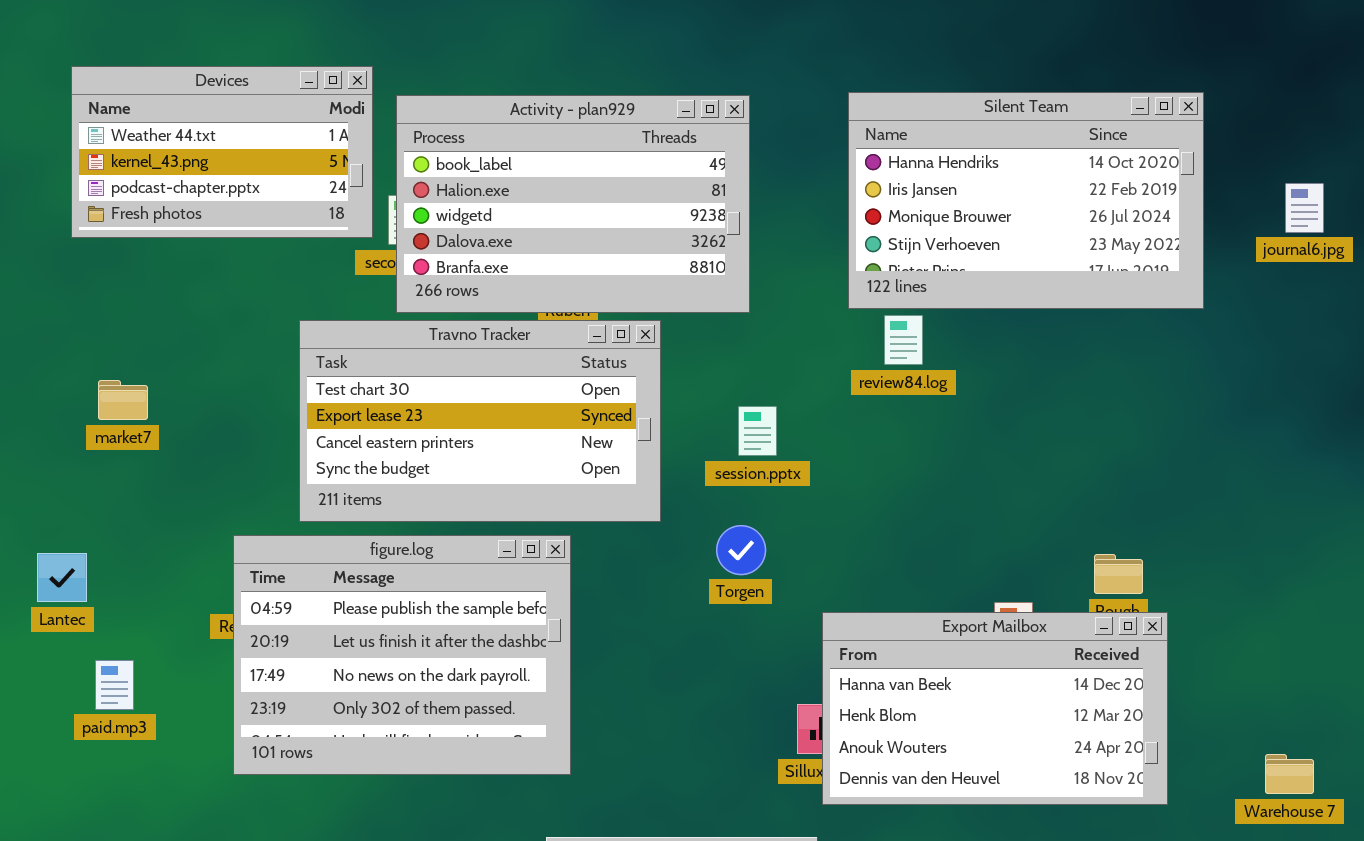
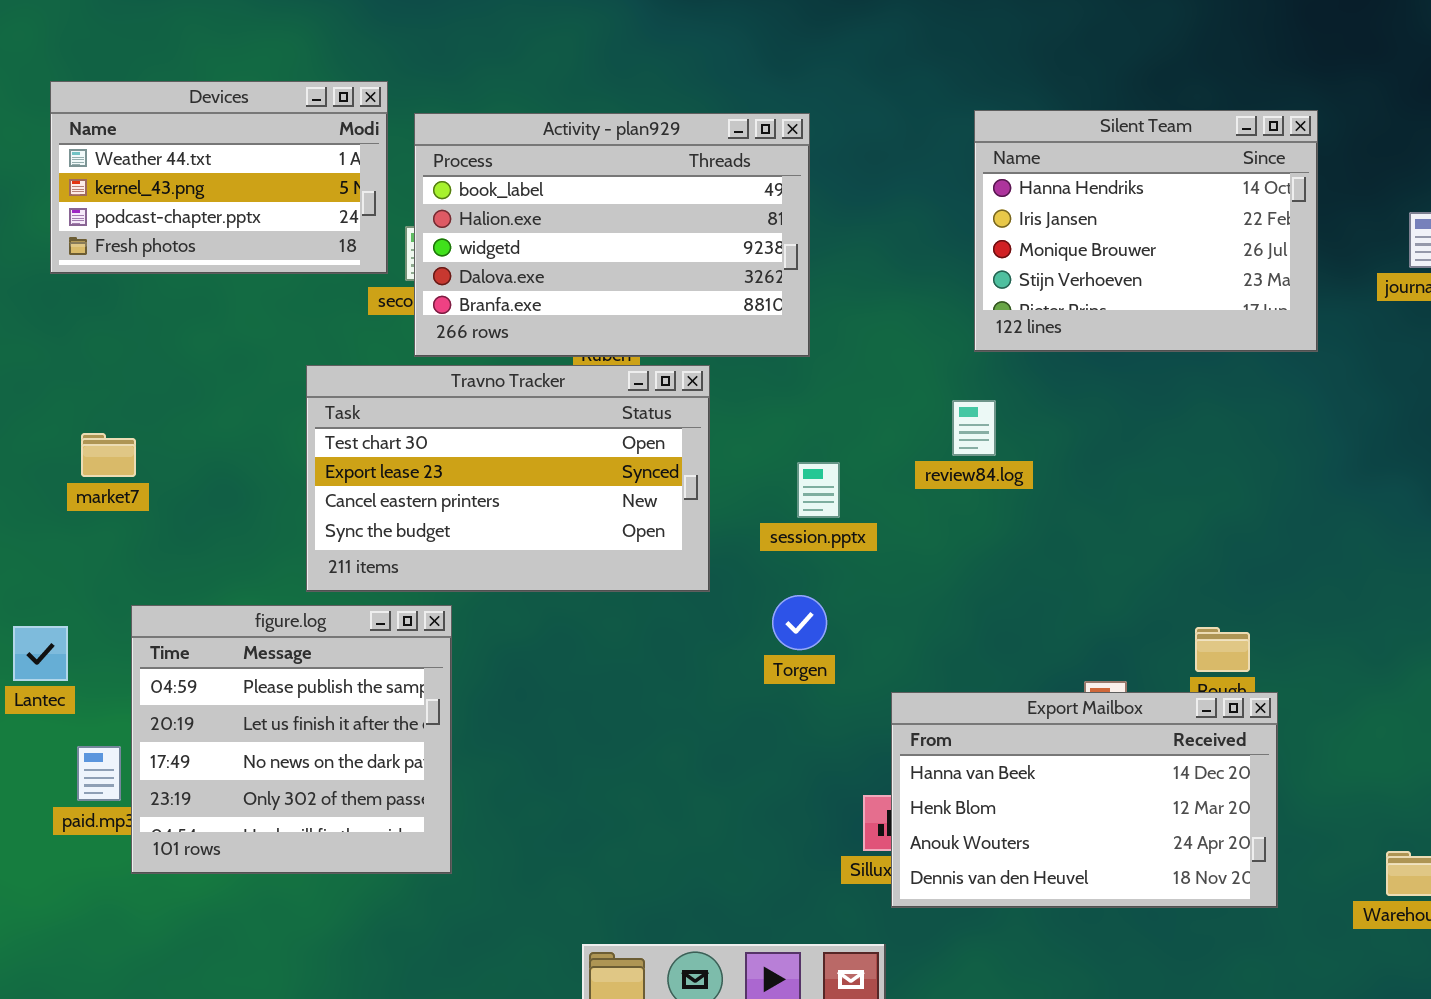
Silent Team: [848,92,1204,309] -> [974,110,1318,352], resized
review84.log: [884,315,923,365] -> [952,400,996,456], moved
figure.log: [233,535,571,775] -> [131,605,452,874], moved, resized

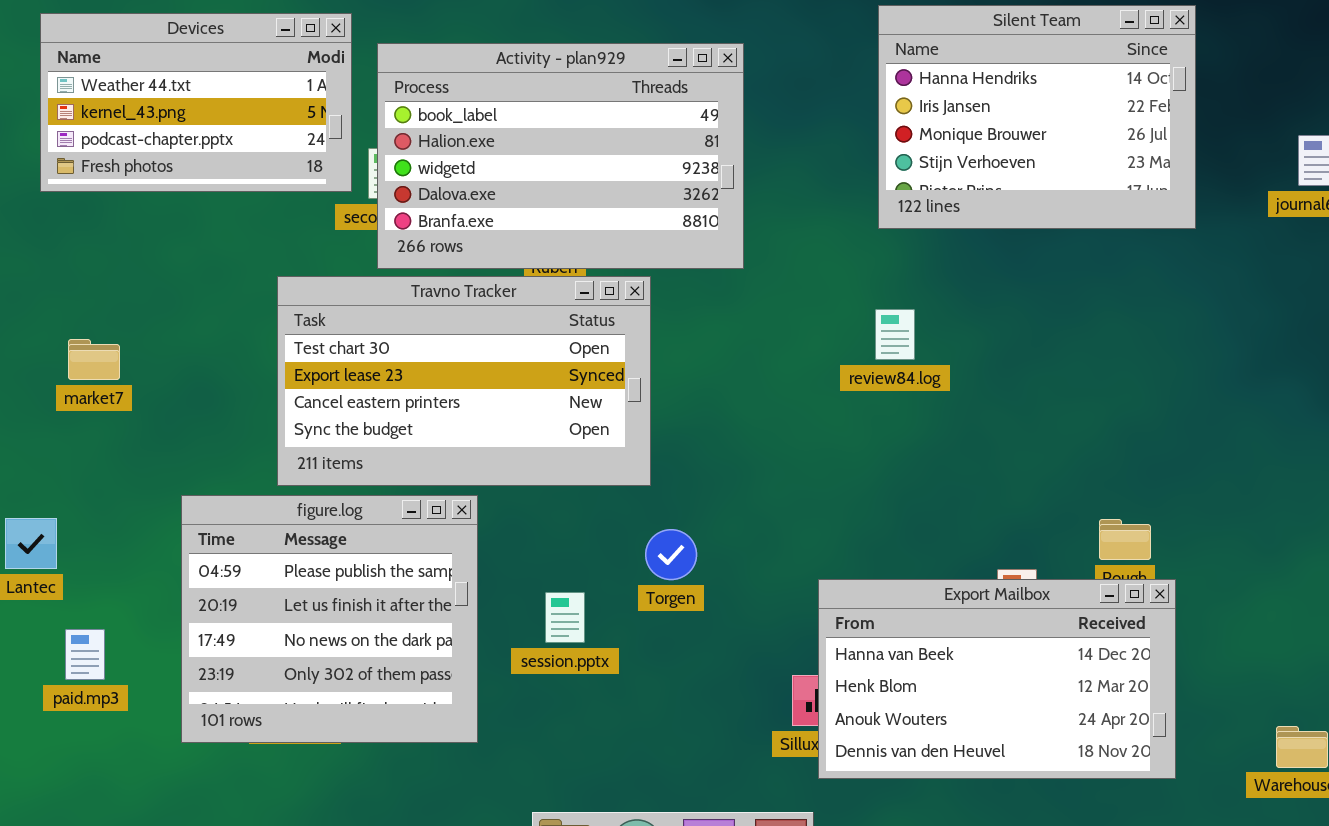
Silent Team: [974,110,1318,352] -> [878,5,1196,229], moved
session.pptx: [797,462,840,518] -> [545,592,585,643], moved
Torgen: [772,595,827,650] -> [645,529,697,580], moved
figure.log: [131,605,452,874] -> [181,495,478,743], moved

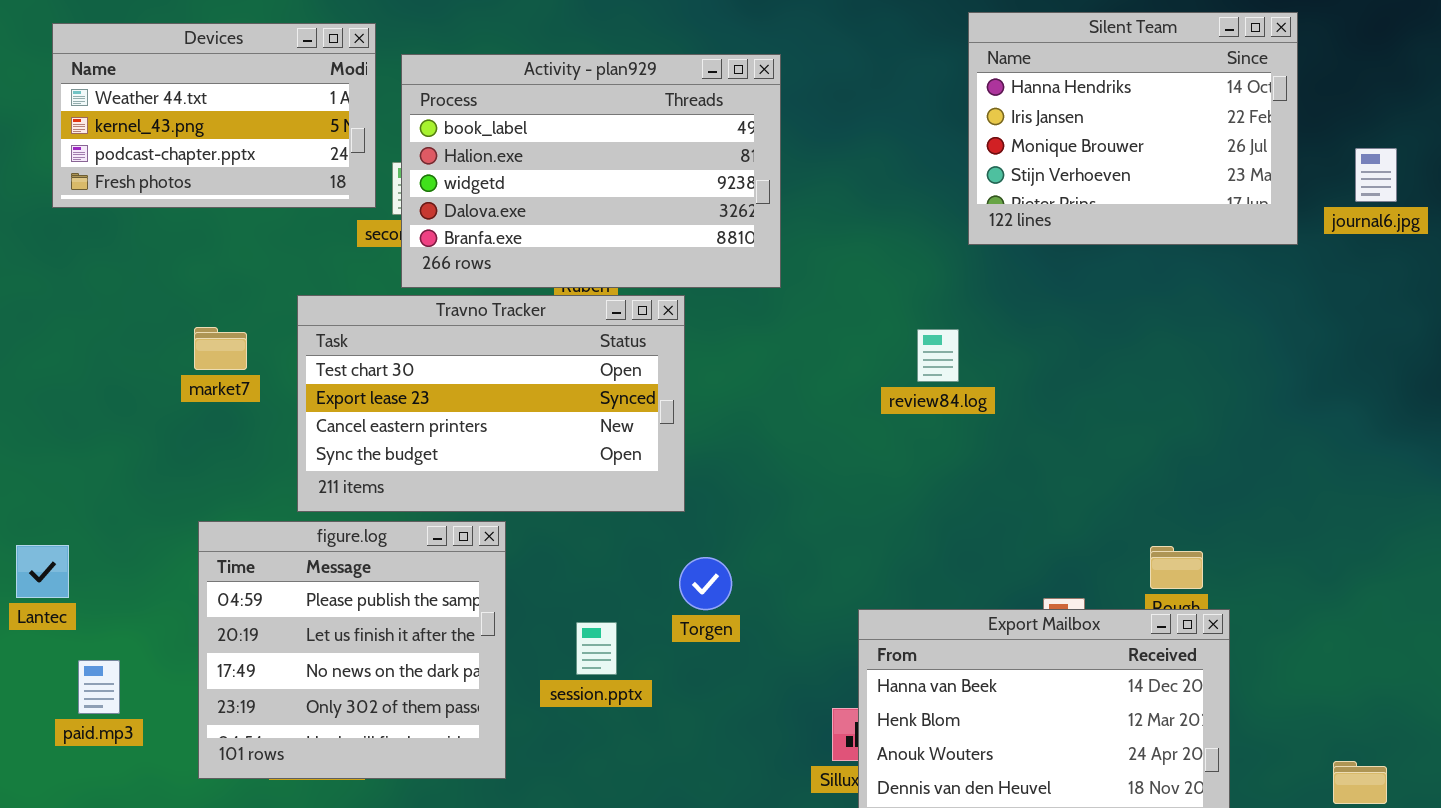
Silent Team: [878,5,1196,229] -> [968,12,1298,245], moved
market7: [68,339,120,380] -> [194,327,247,370], moved

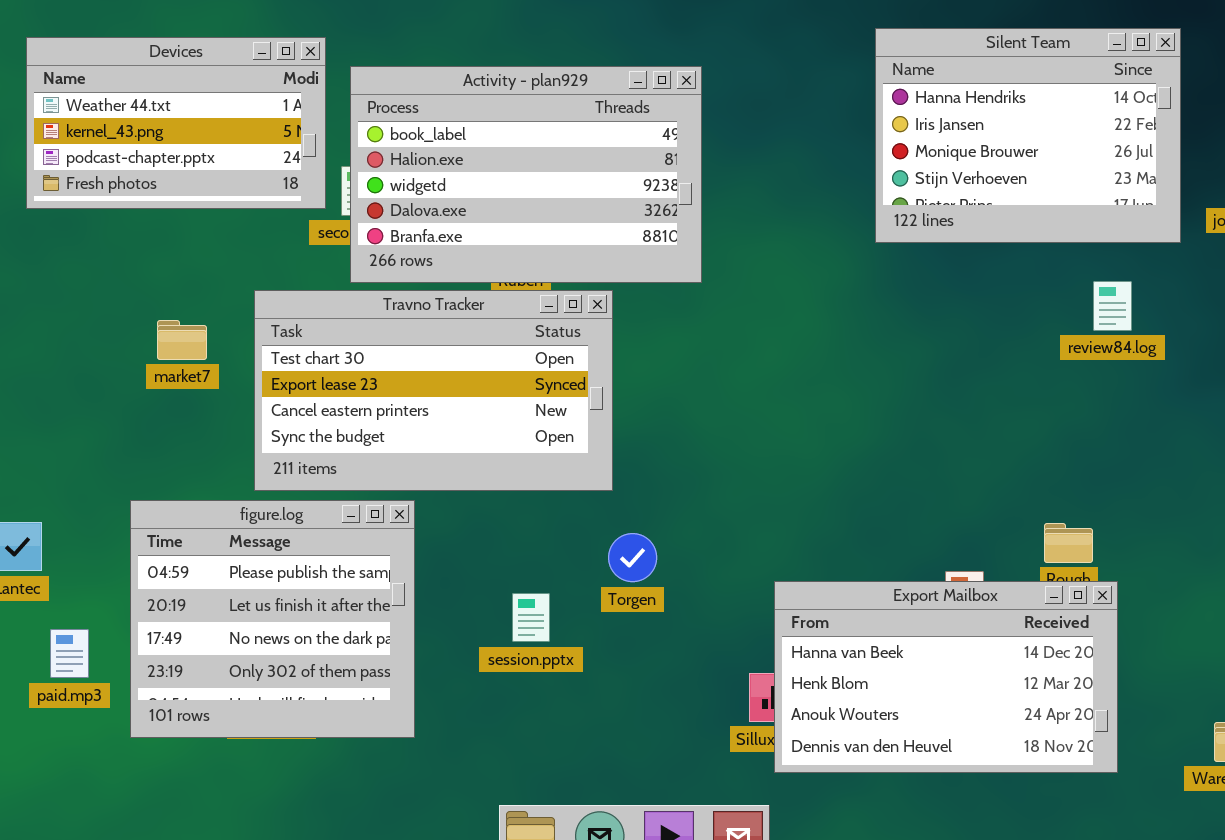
review84.log: [917,329,959,382] -> [1093,281,1132,331], moved
figure.log: [198,521,506,779] -> [130,500,415,738], moved

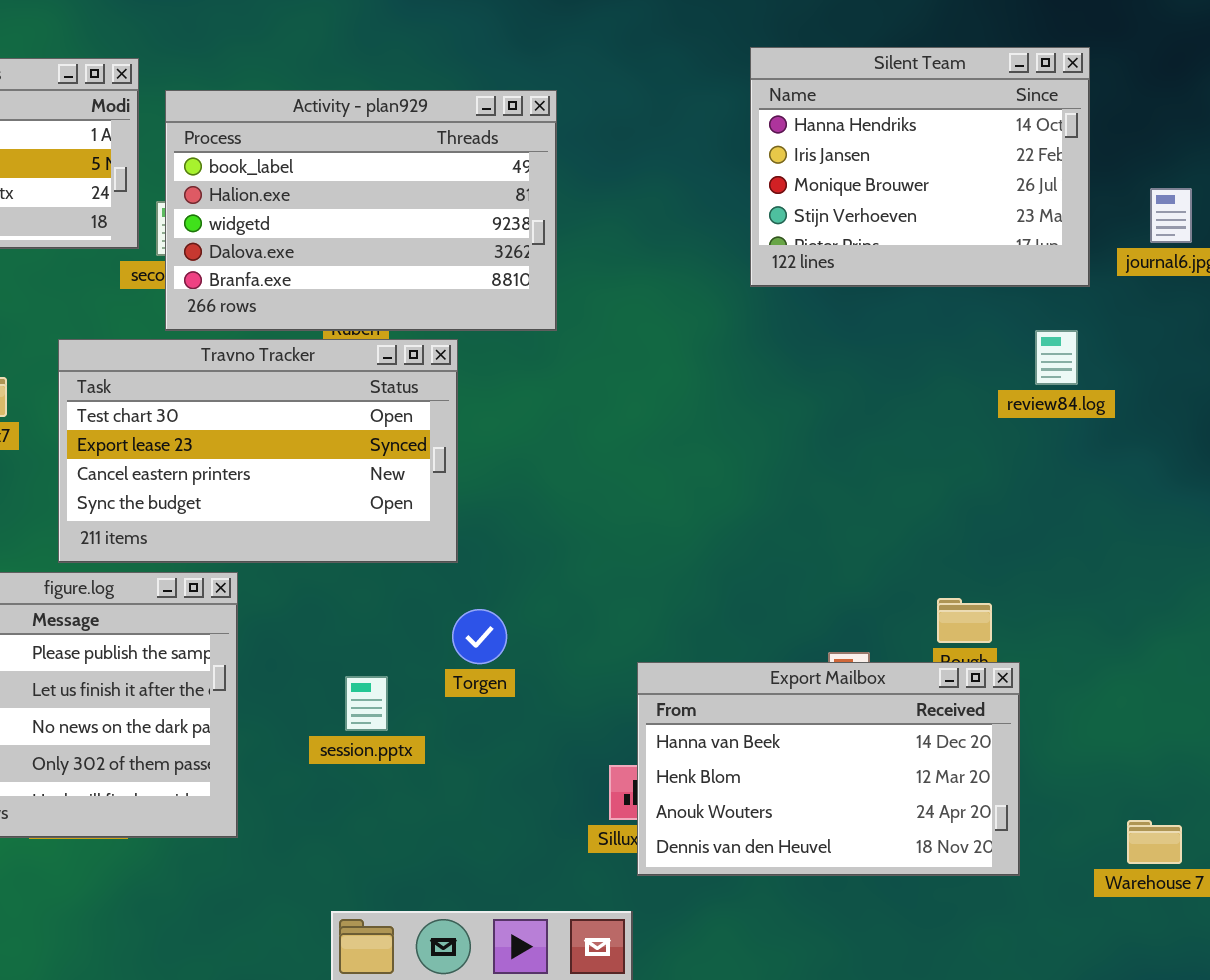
review84.log: [1093,281,1132,331] -> [1035,330,1078,385], moved

